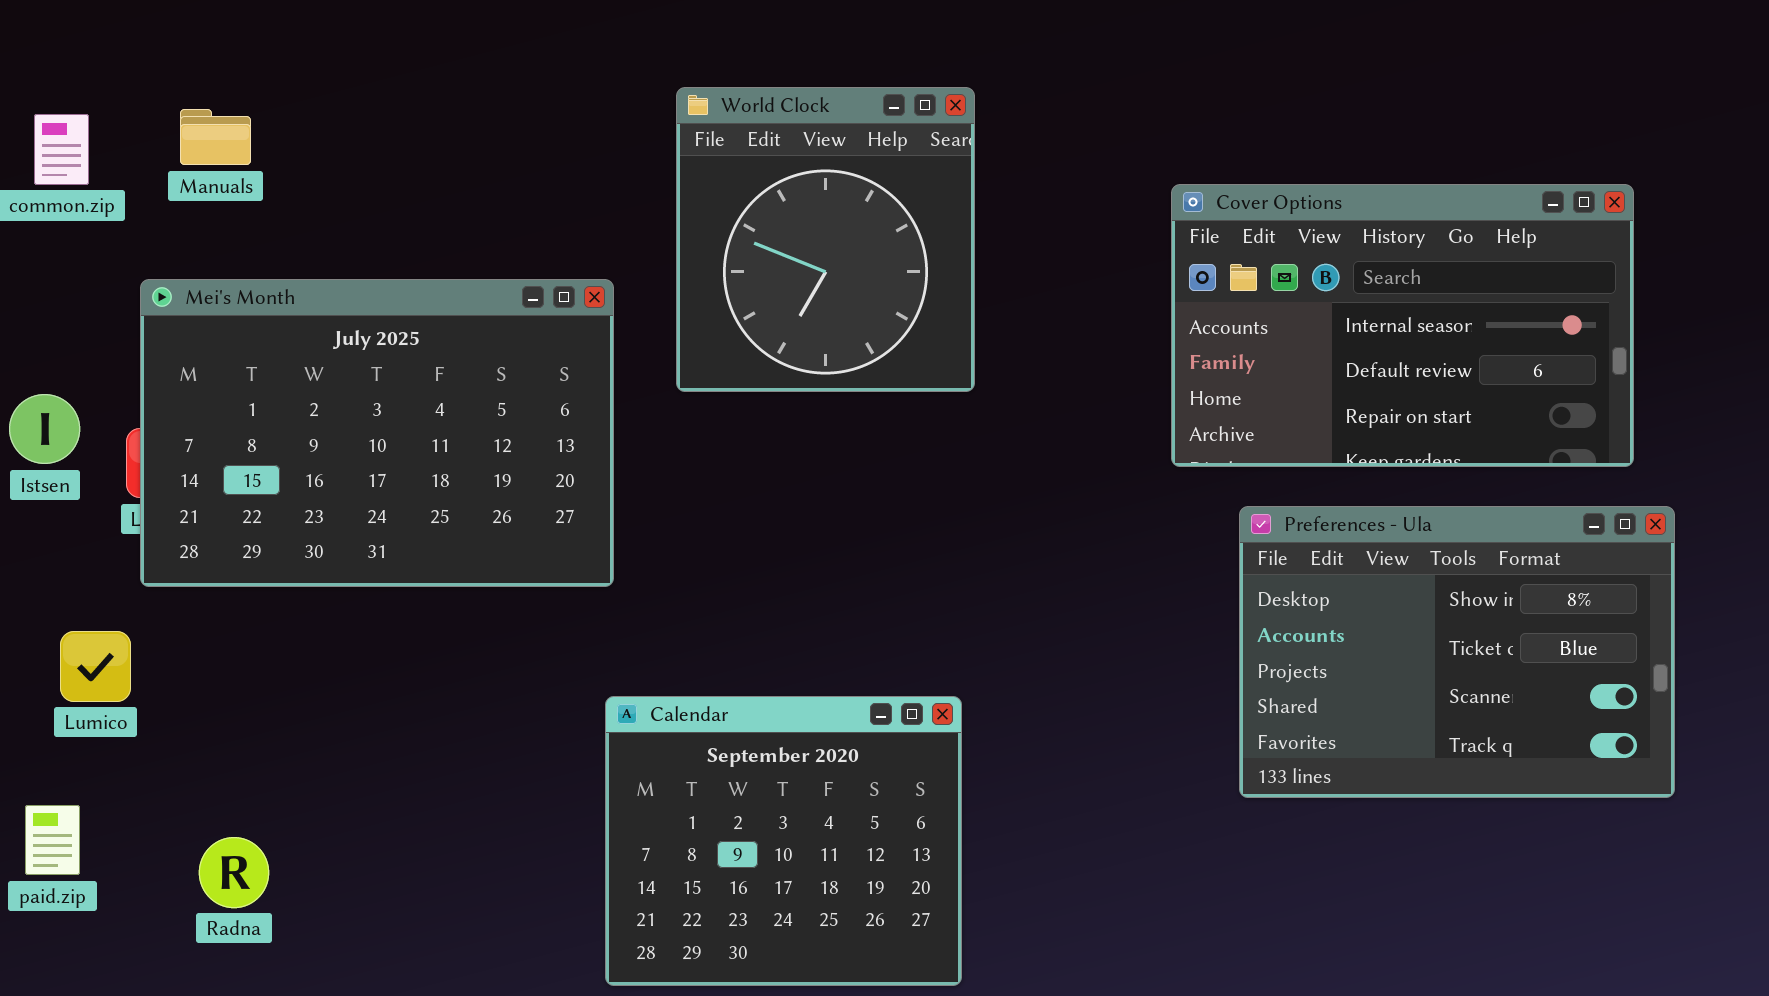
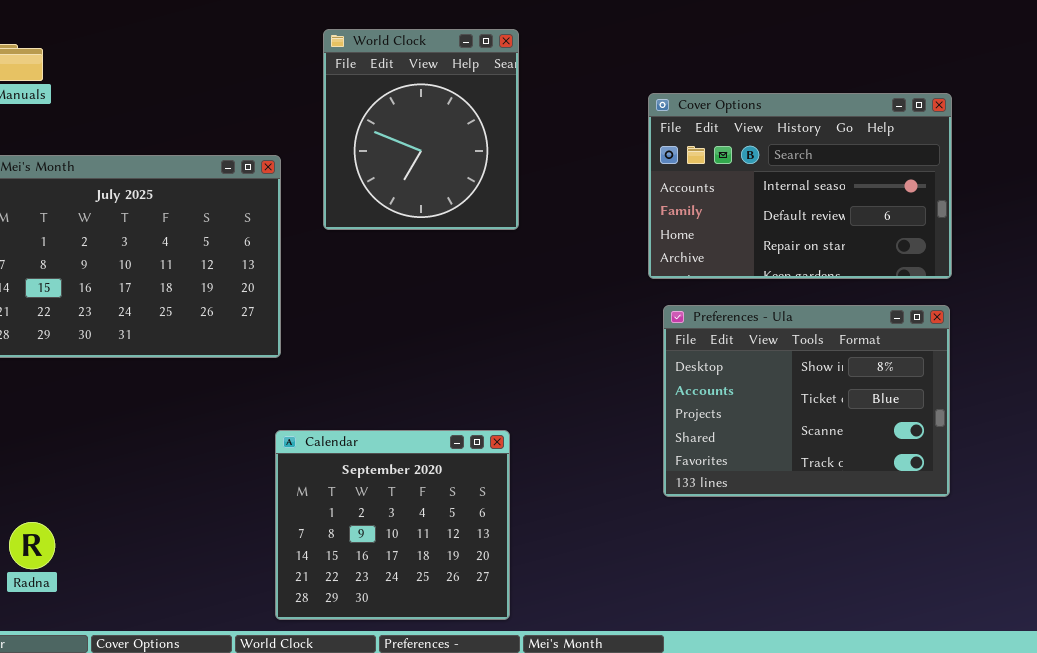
Preferences - Ula: [1239,506,1675,798] -> [663,305,950,497], moved

